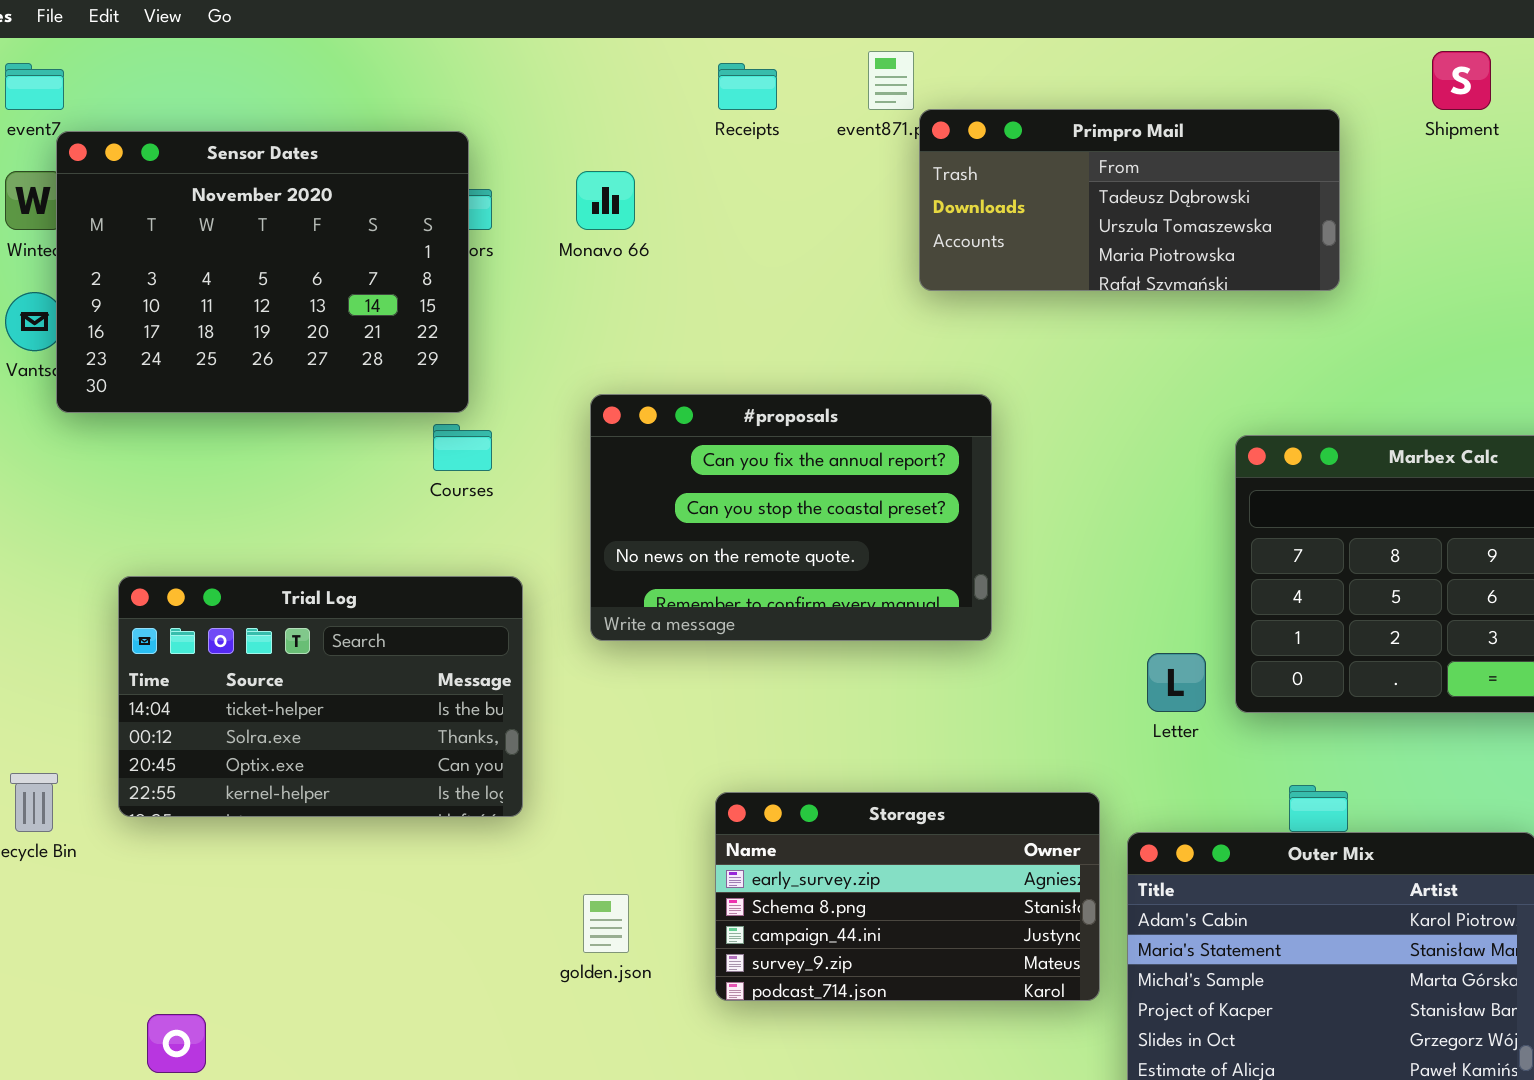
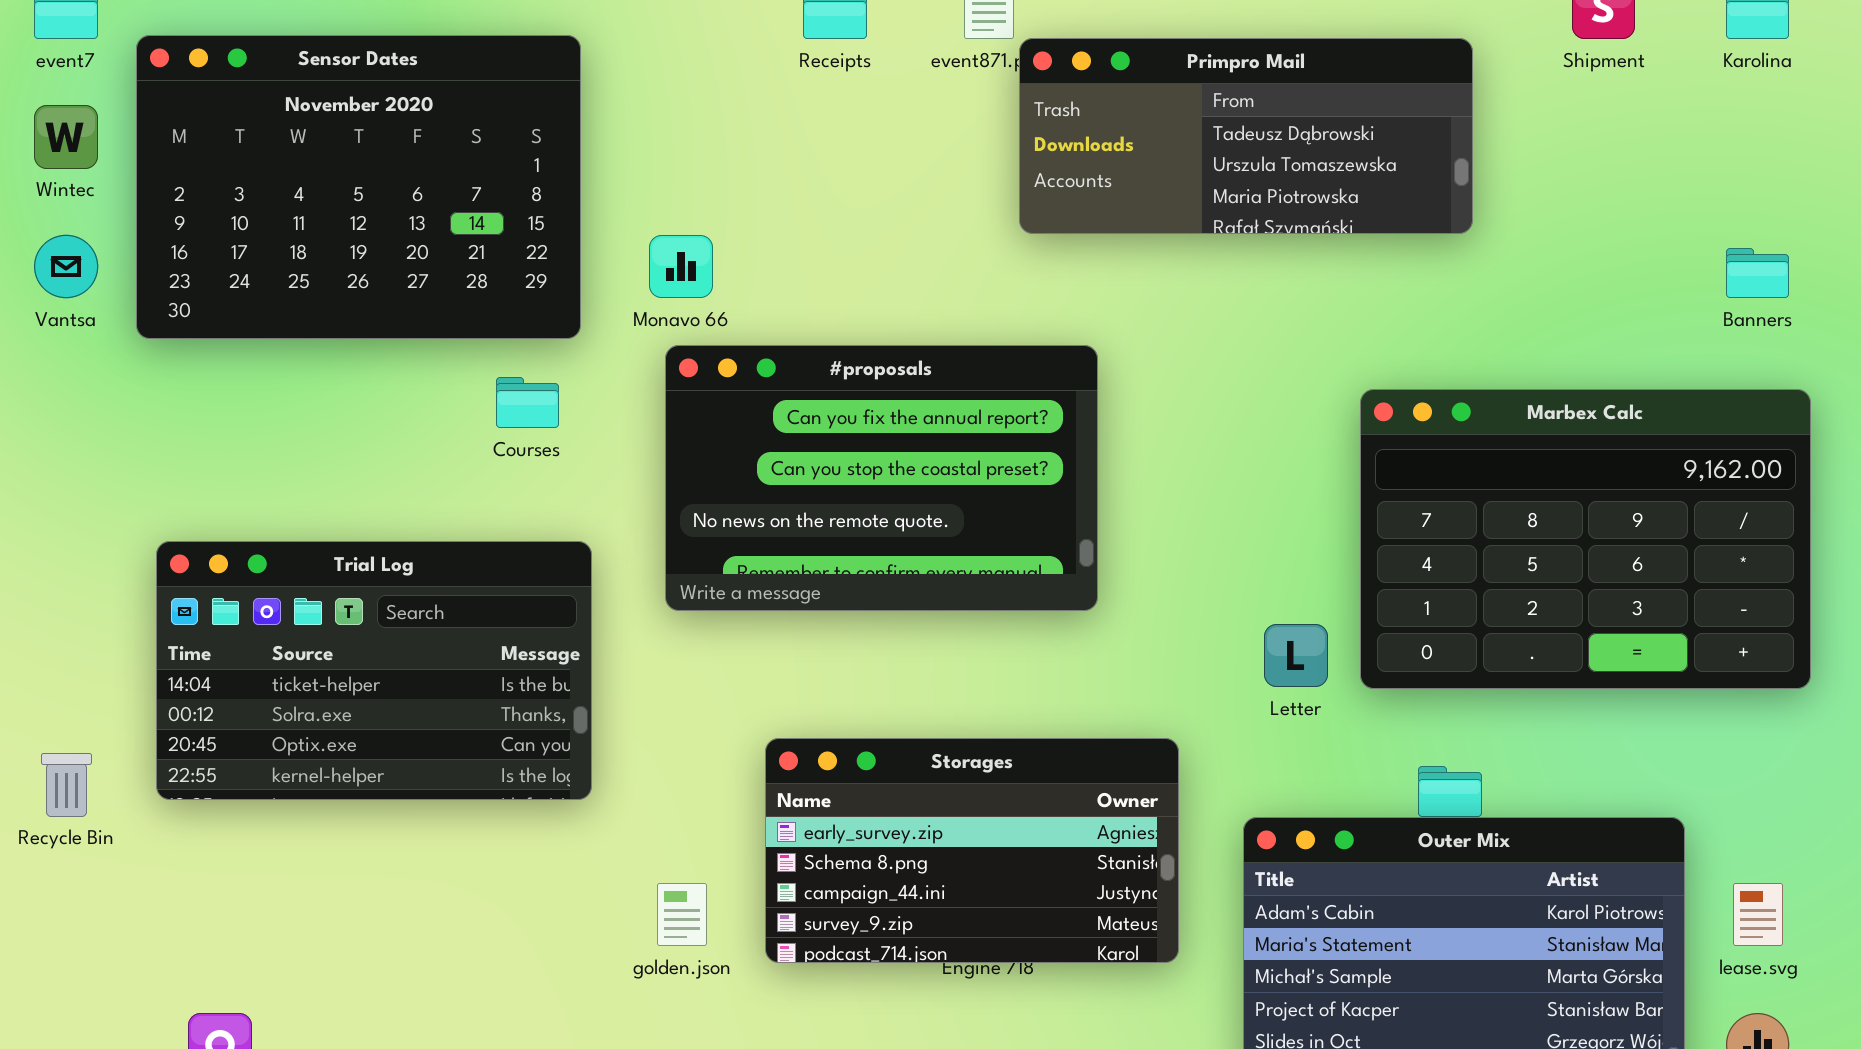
Sensor Dates: [56,131,469,413] -> [136,35,581,339], moved
Monavo 66: [576,171,635,230] -> [649,235,713,298], moved
Storages: [715,792,1100,1001] -> [765,738,1179,963], moved

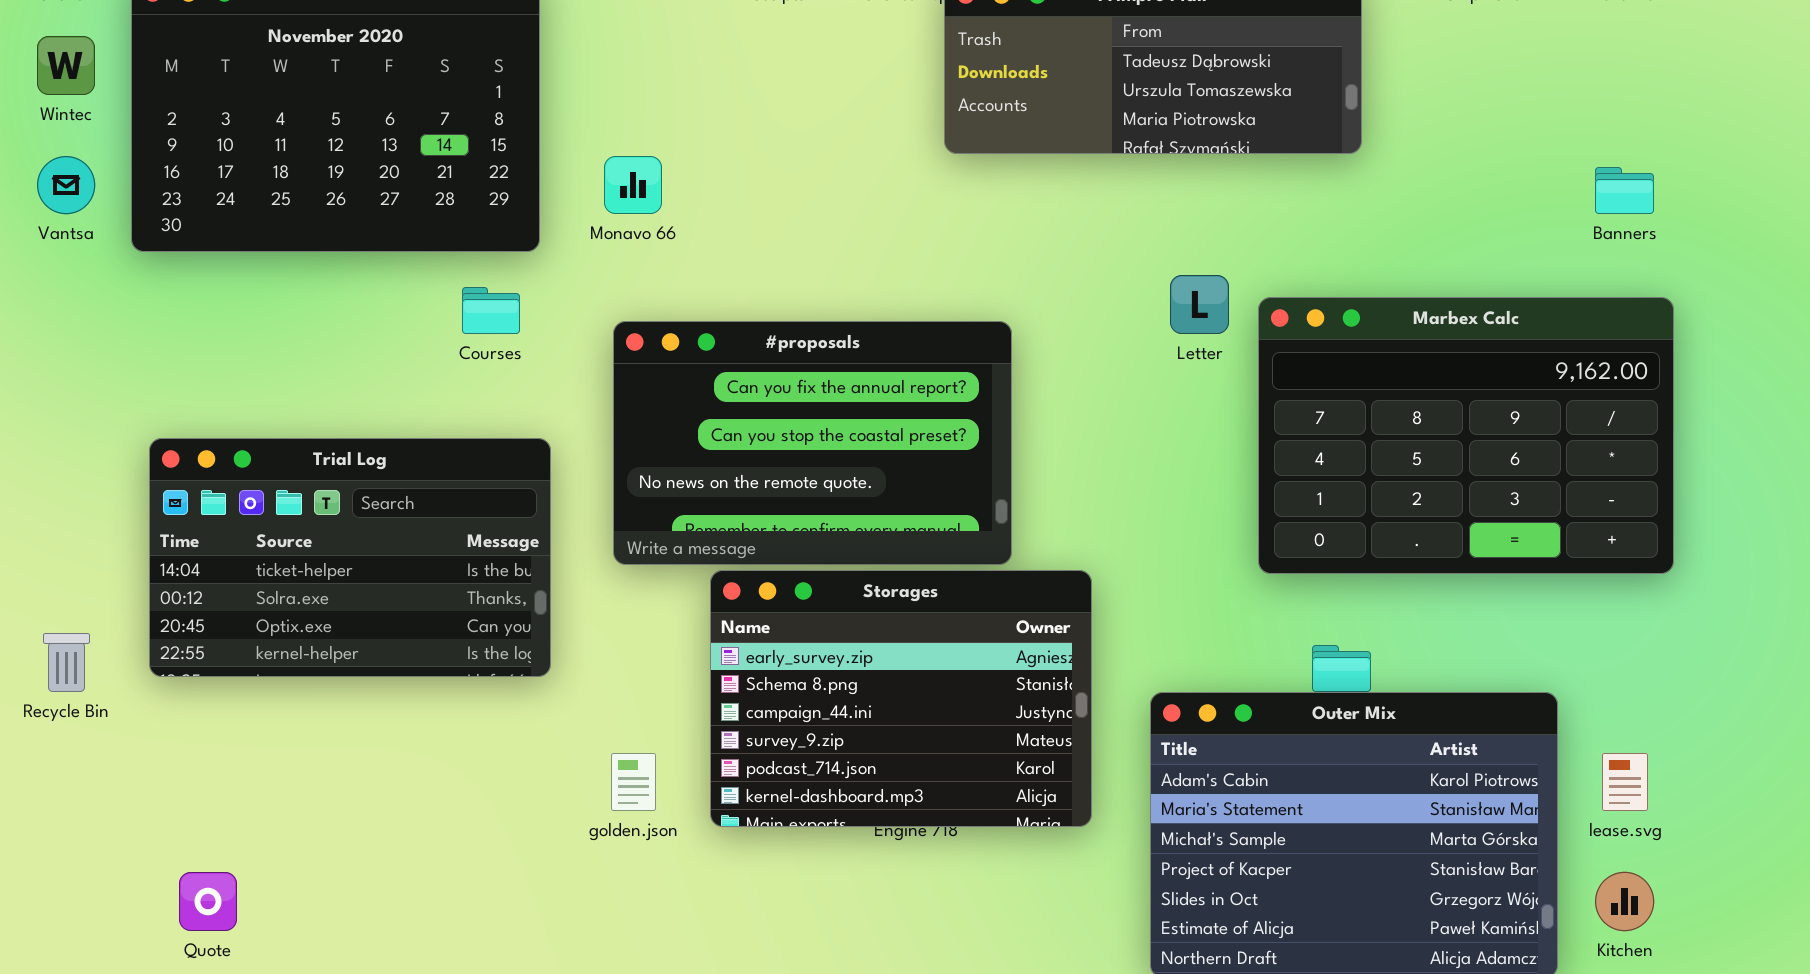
#proposals: [665,345,1098,611] -> [613,321,1012,565], moved
Letter: [1264,624,1328,687] -> [1170,275,1229,334], moved
Storages: [765,738,1179,963] -> [710,570,1092,827], resized

